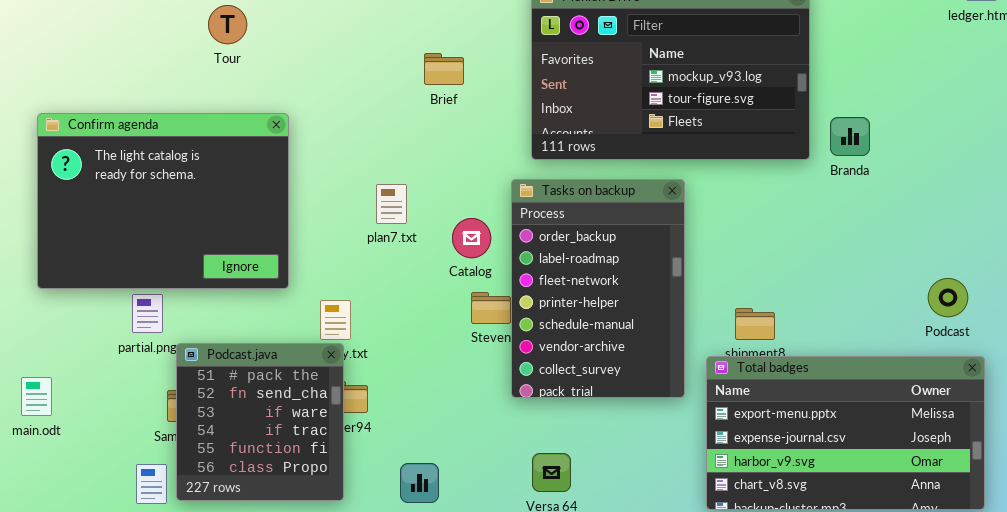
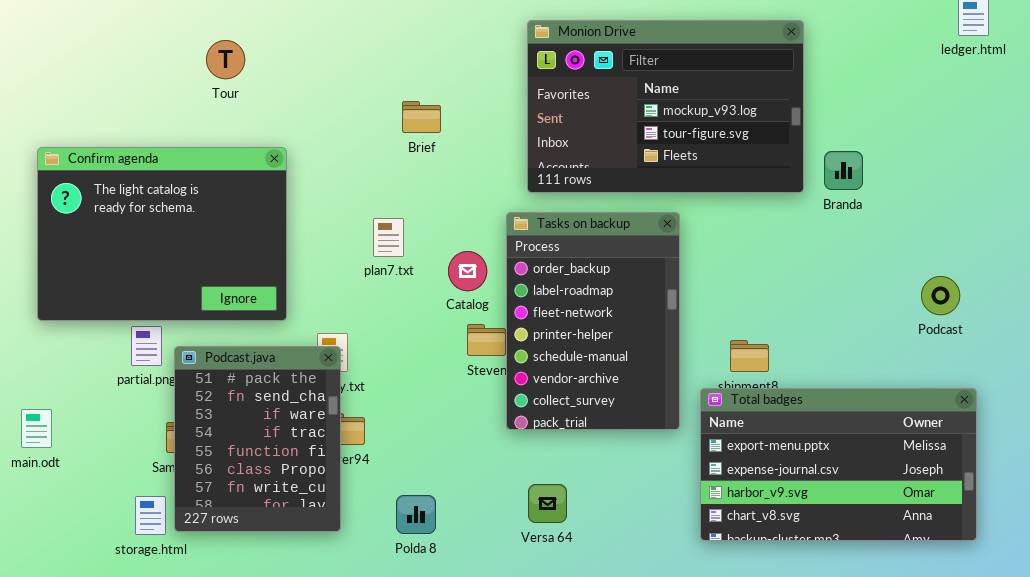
Brief: [424,53,464,85] -> [402,101,441,133], moved
Podcast: [928,278,968,317] -> [921,276,960,315], moved
Podcast.java: [176,343,344,501] -> [174,346,341,532], resized

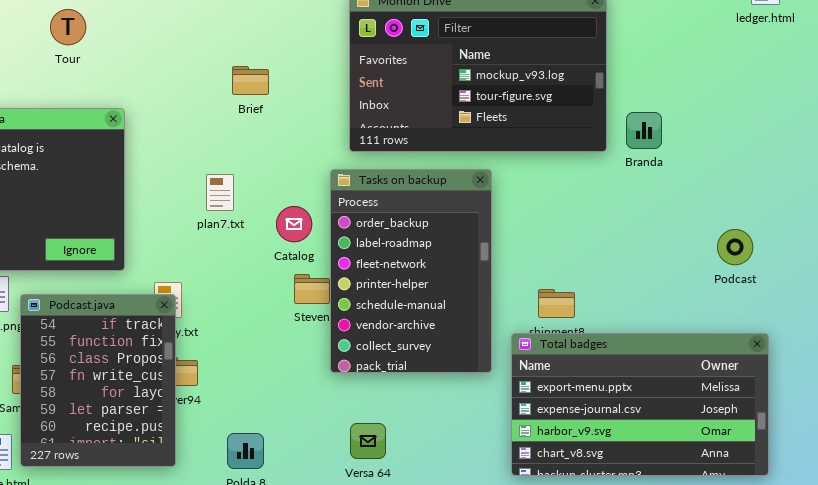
Podcast.java: [174,346,341,532] -> [20,294,176,467], scrolled down 3 rows

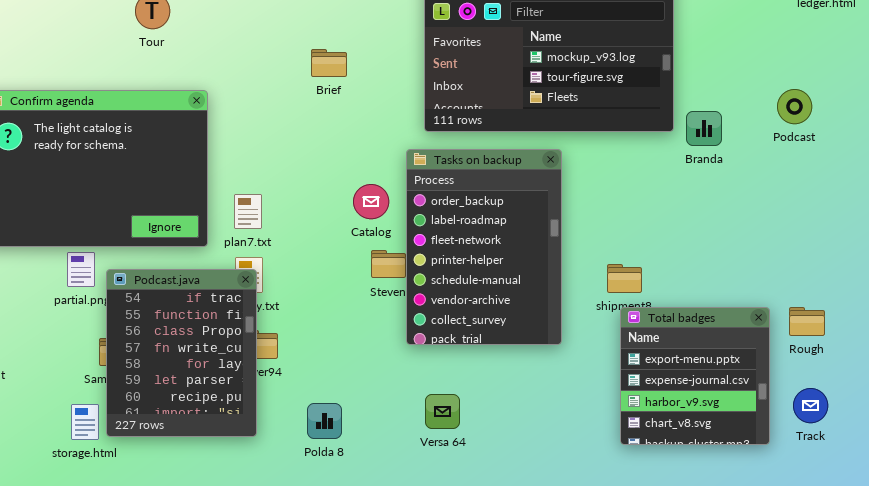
Branda: [626,112,662,149] -> [686,111,722,146], moved
plan7.txt: [206,174,234,211] -> [234,194,262,229], moved
Podcast: [717,229,753,265] -> [777,89,812,124], moved
Total badges: [511,333,769,476] -> [620,307,770,445], moved, resized

